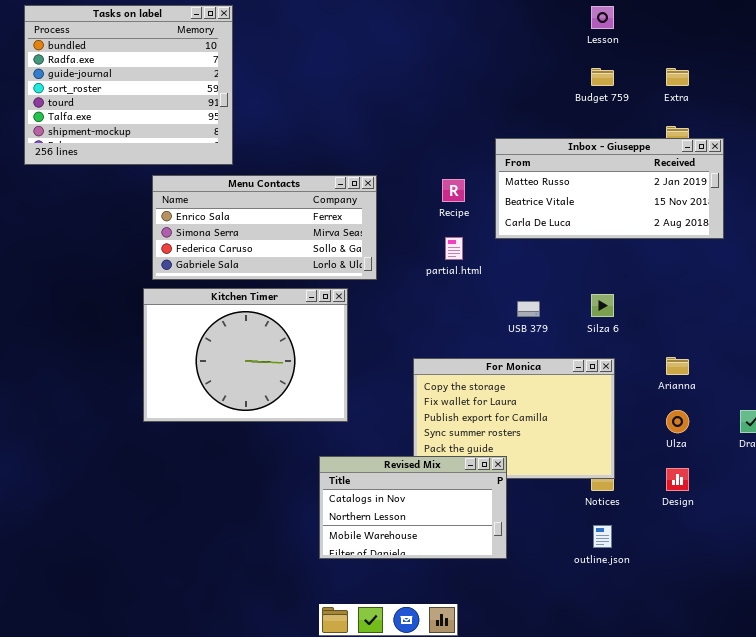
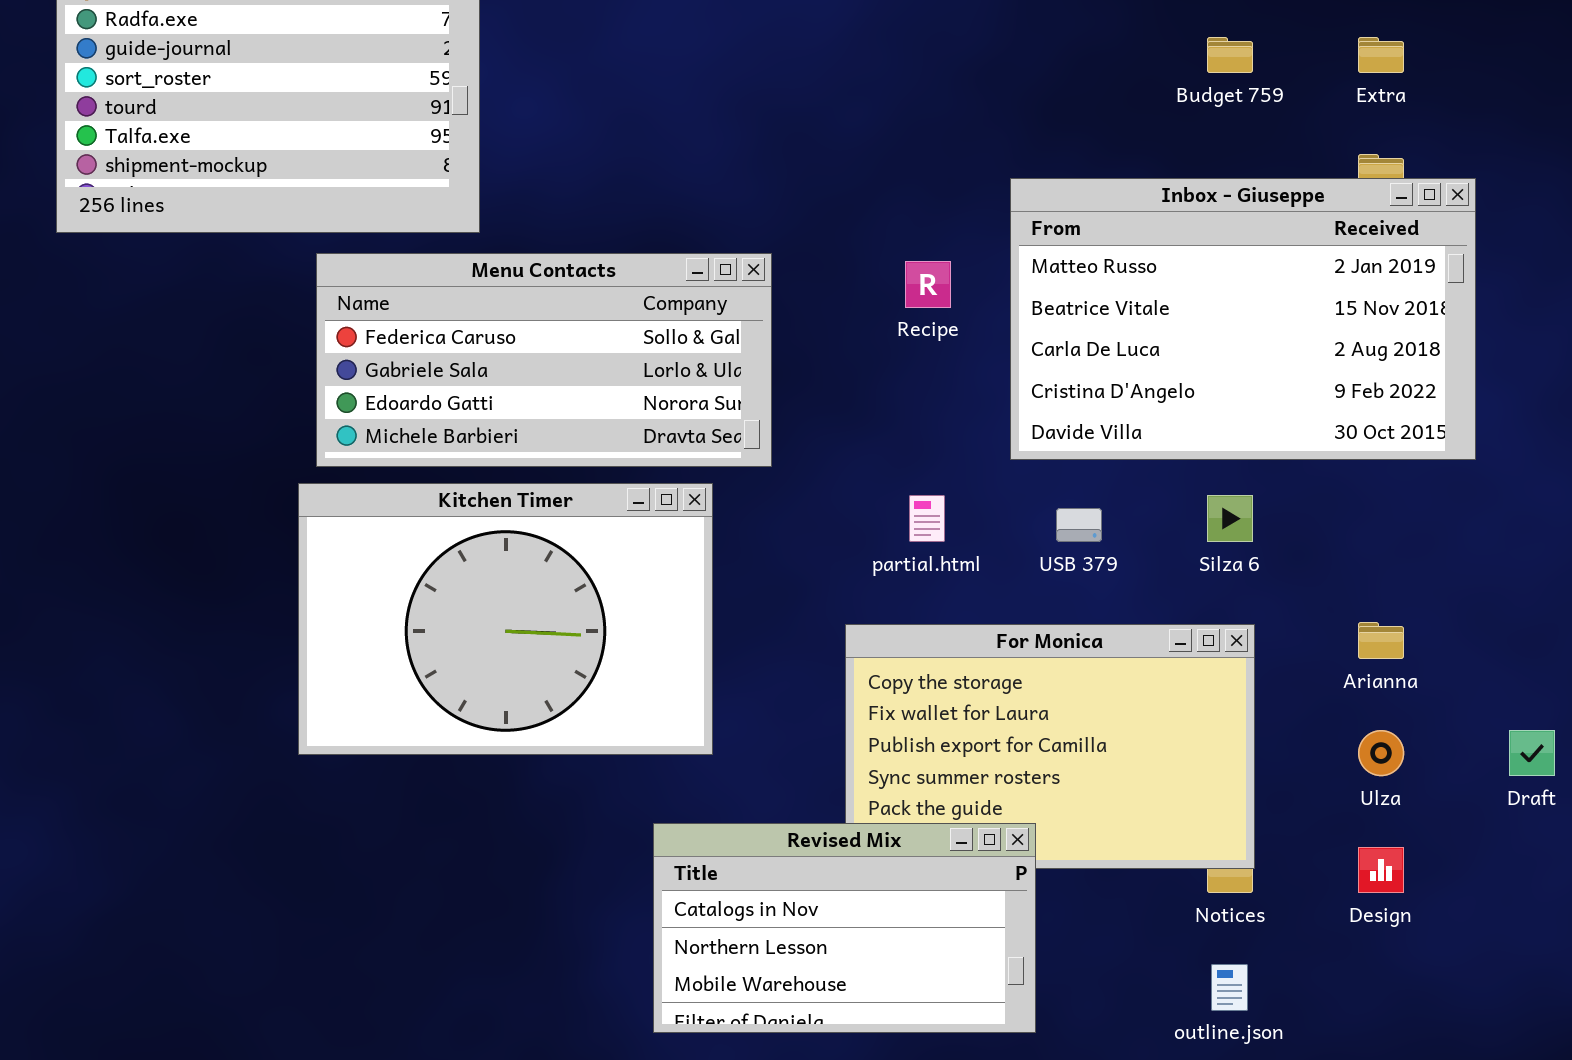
Inbox - Giuseppe: [495,138,724,239] -> [1010,178,1476,460], resized
Menu Contacts: [152,175,377,280] -> [316,253,772,467], scrolled down 2 rows
partial.html: [445,237,463,260] -> [909,495,945,542], moved

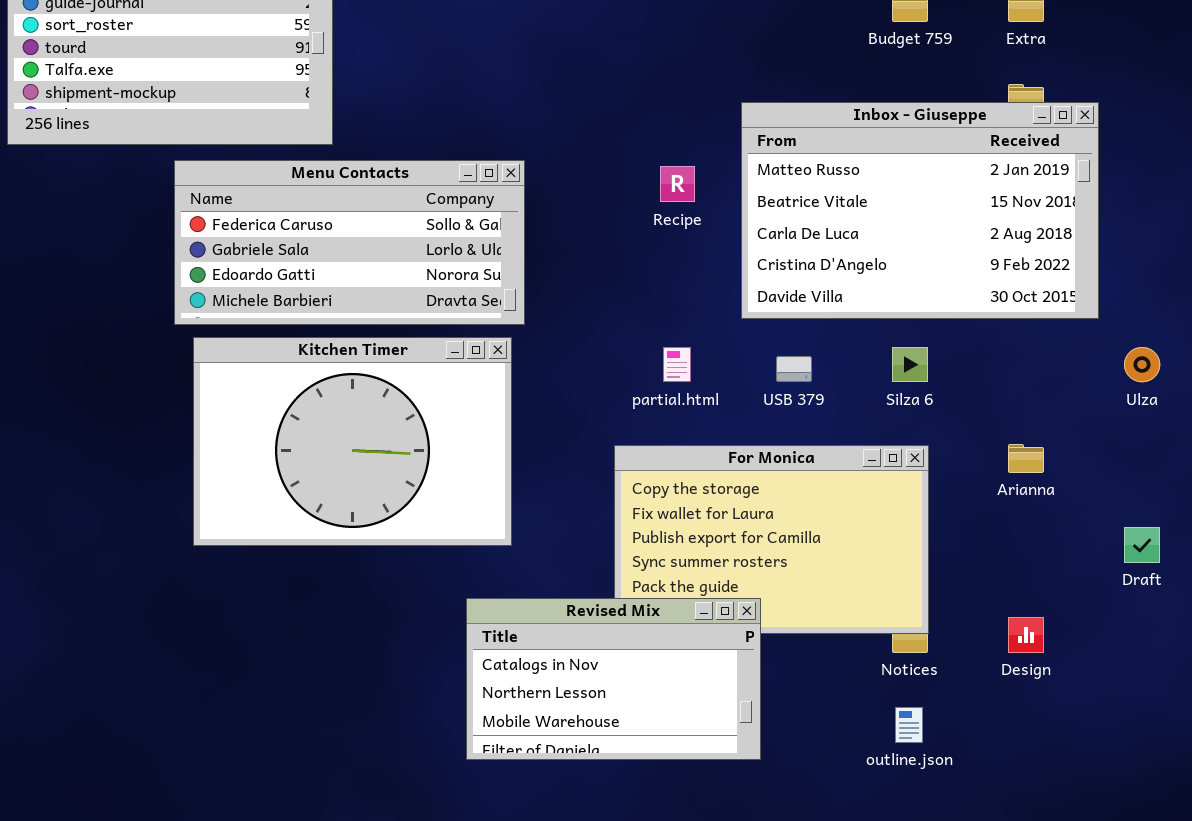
Menu Contacts: [316,253,772,467] -> [174,160,525,325], moved
Ulza: [1358,730,1404,776] -> [1124,347,1160,382], moved

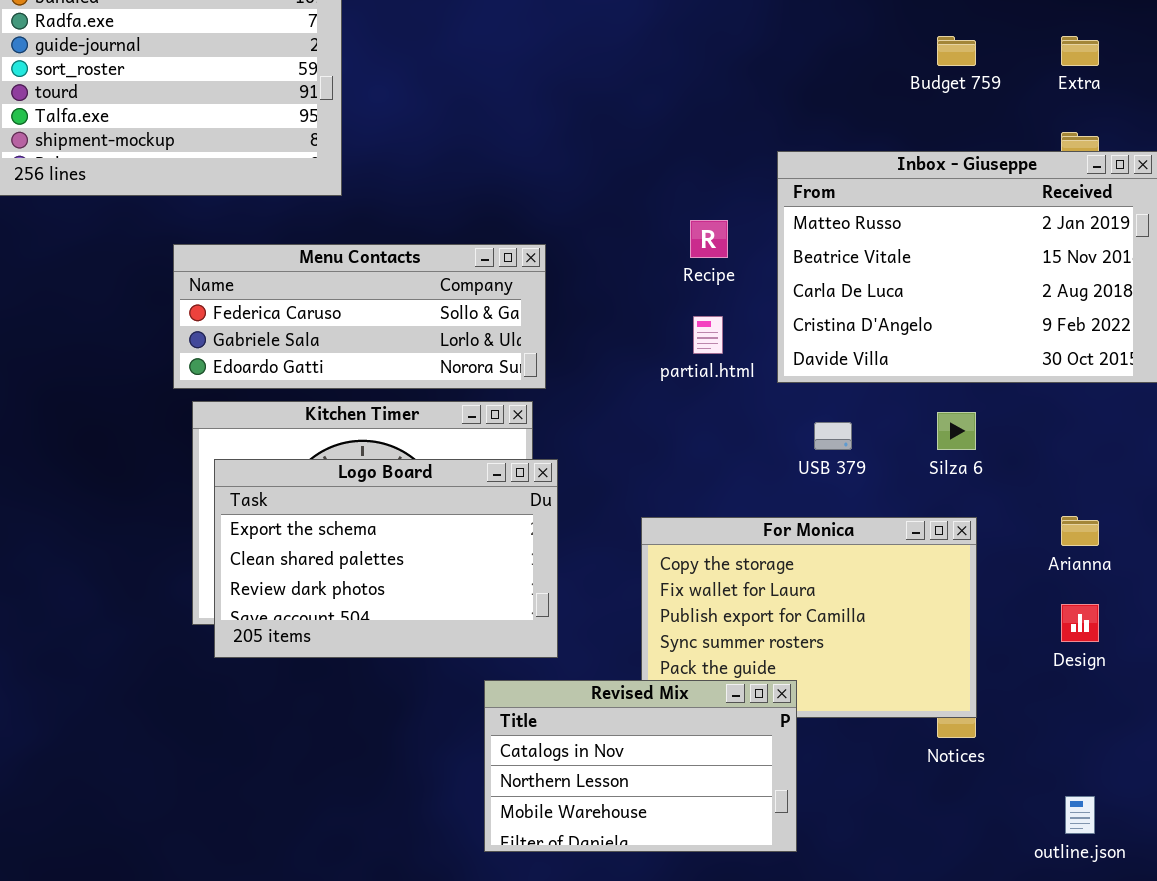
Menu Contacts: [174,160,525,325] -> [173,244,546,389], resized
partial.html: [663,347,691,382] -> [693,316,723,354], moved
Logo Board: none -> [214,459,558,658], opened
Design: [1008,617,1044,653] -> [1061,604,1099,642], moved
outline.json: [895,707,923,743] -> [1065,796,1095,834], moved

